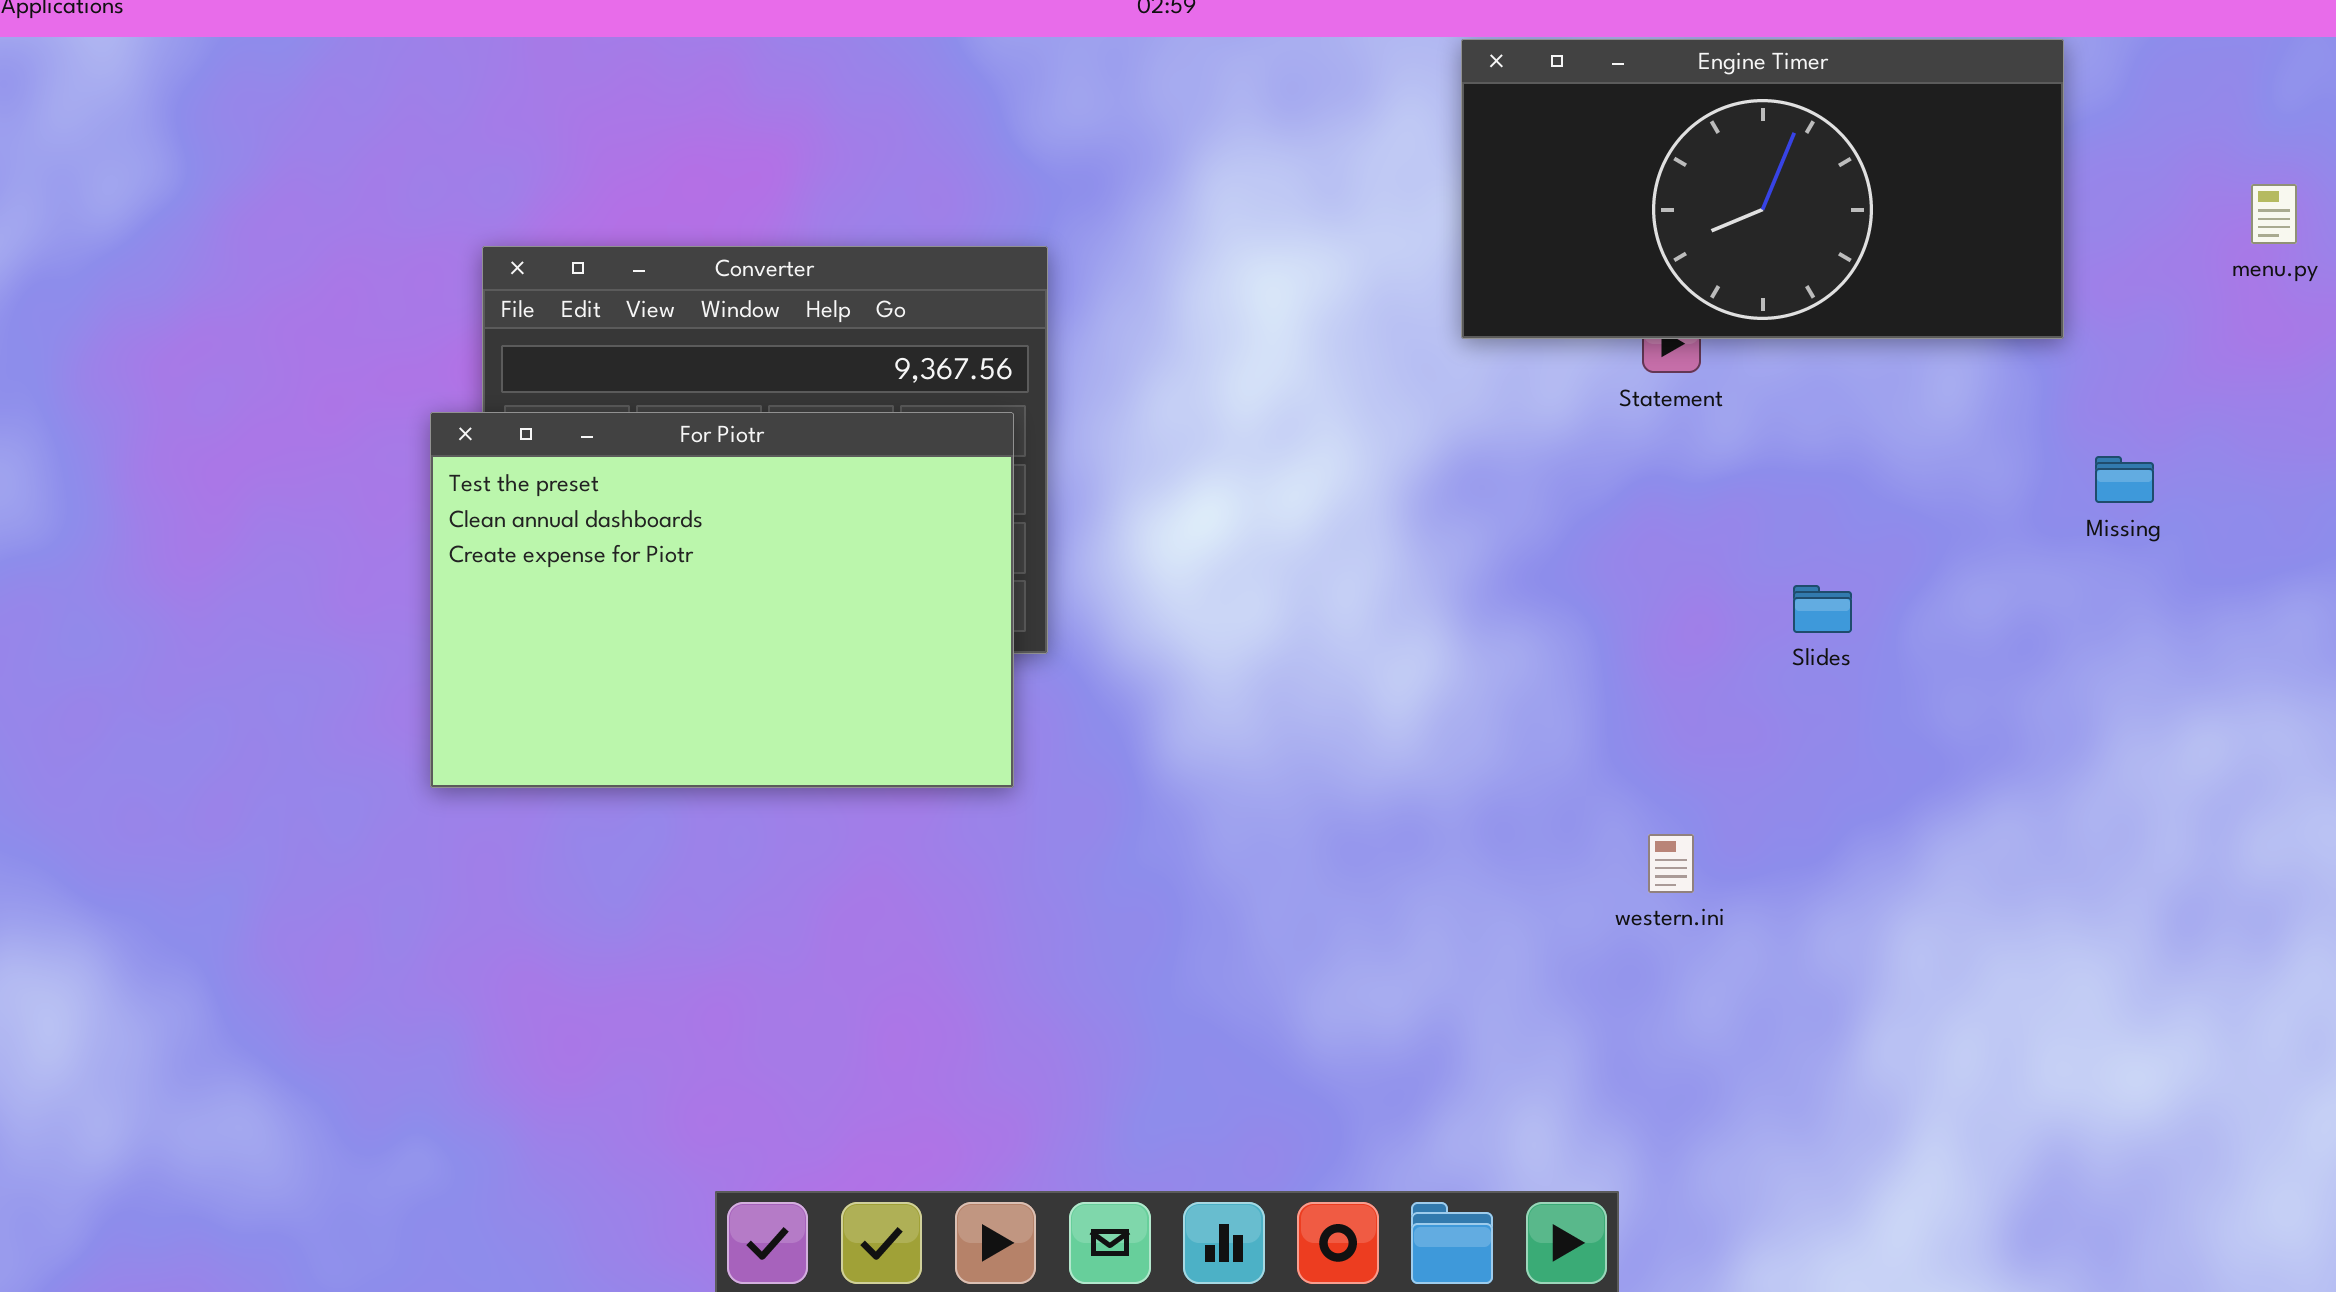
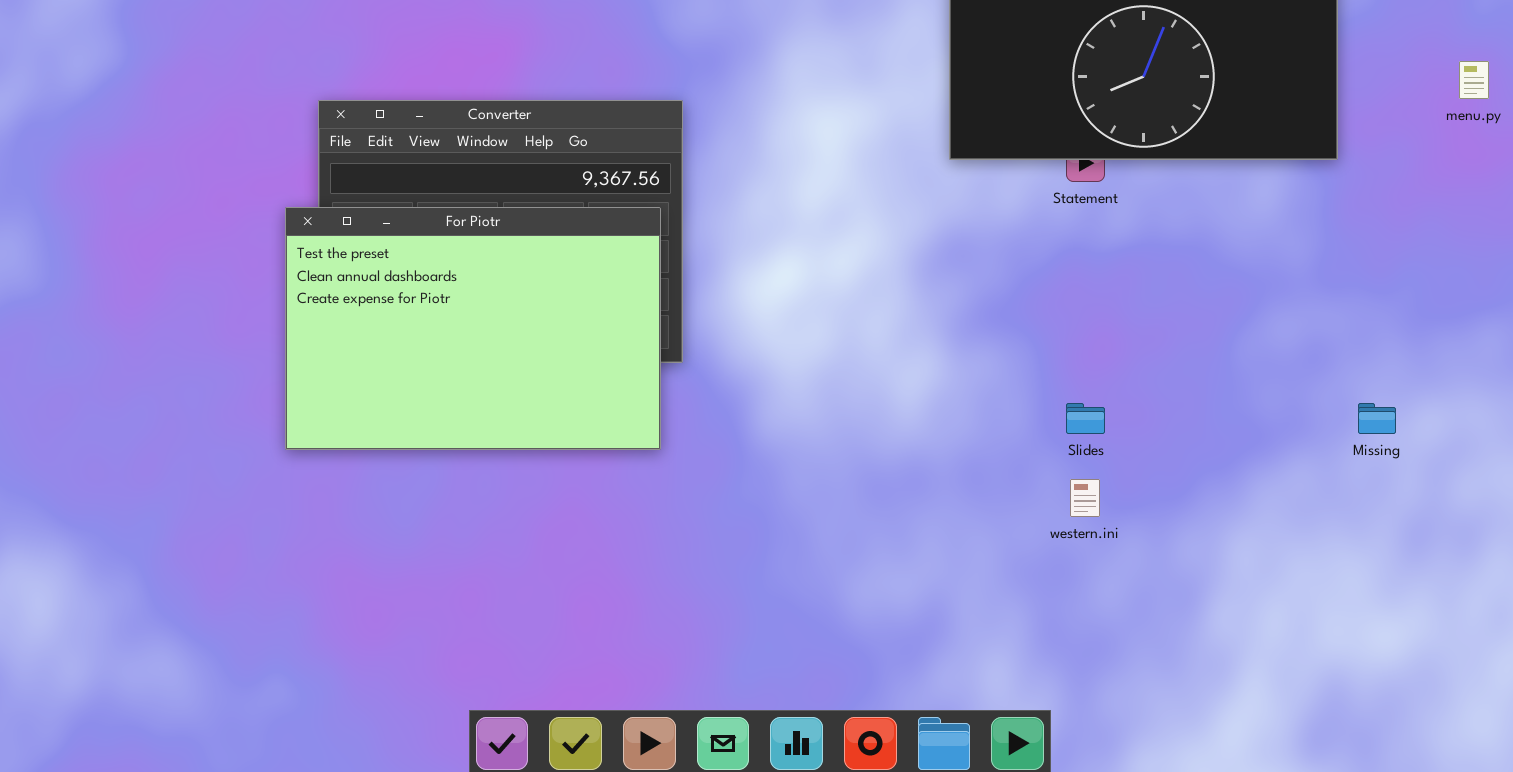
Missing: [2095,456,2154,503] -> [1358,403,1396,434], moved
Slides: [1793,585,1852,633] -> [1066,403,1105,434], moved

